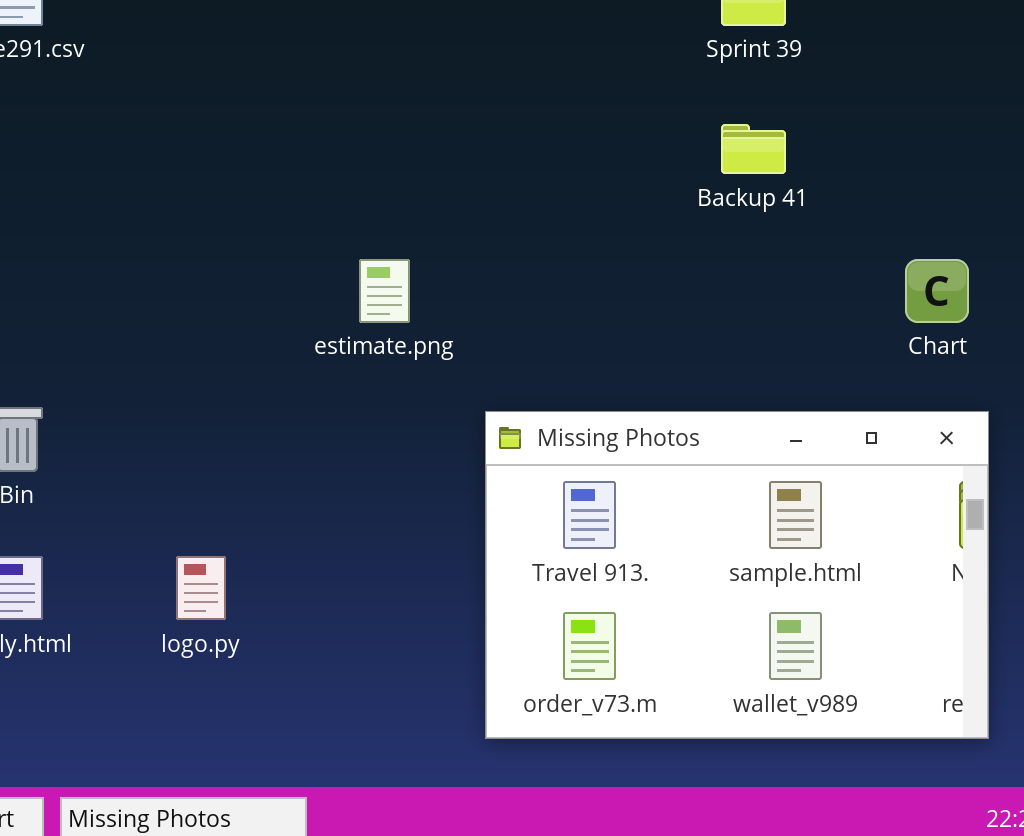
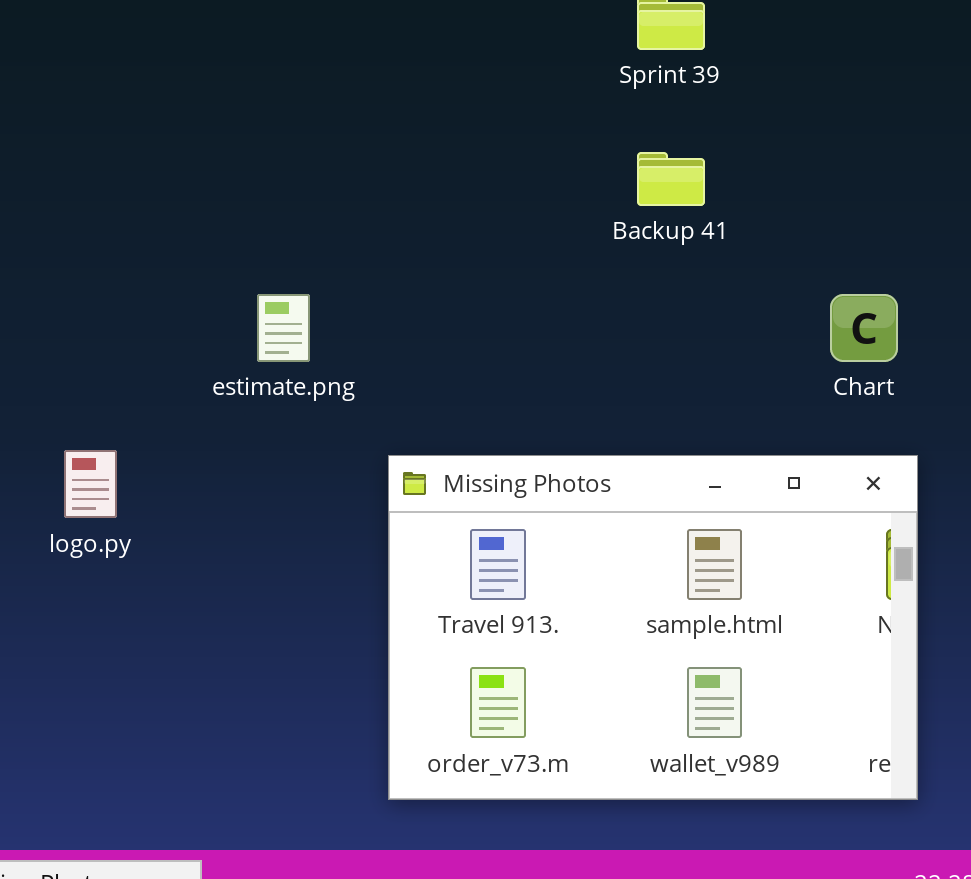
logo.py: [176,556,226,620] -> [64,450,117,518], moved

